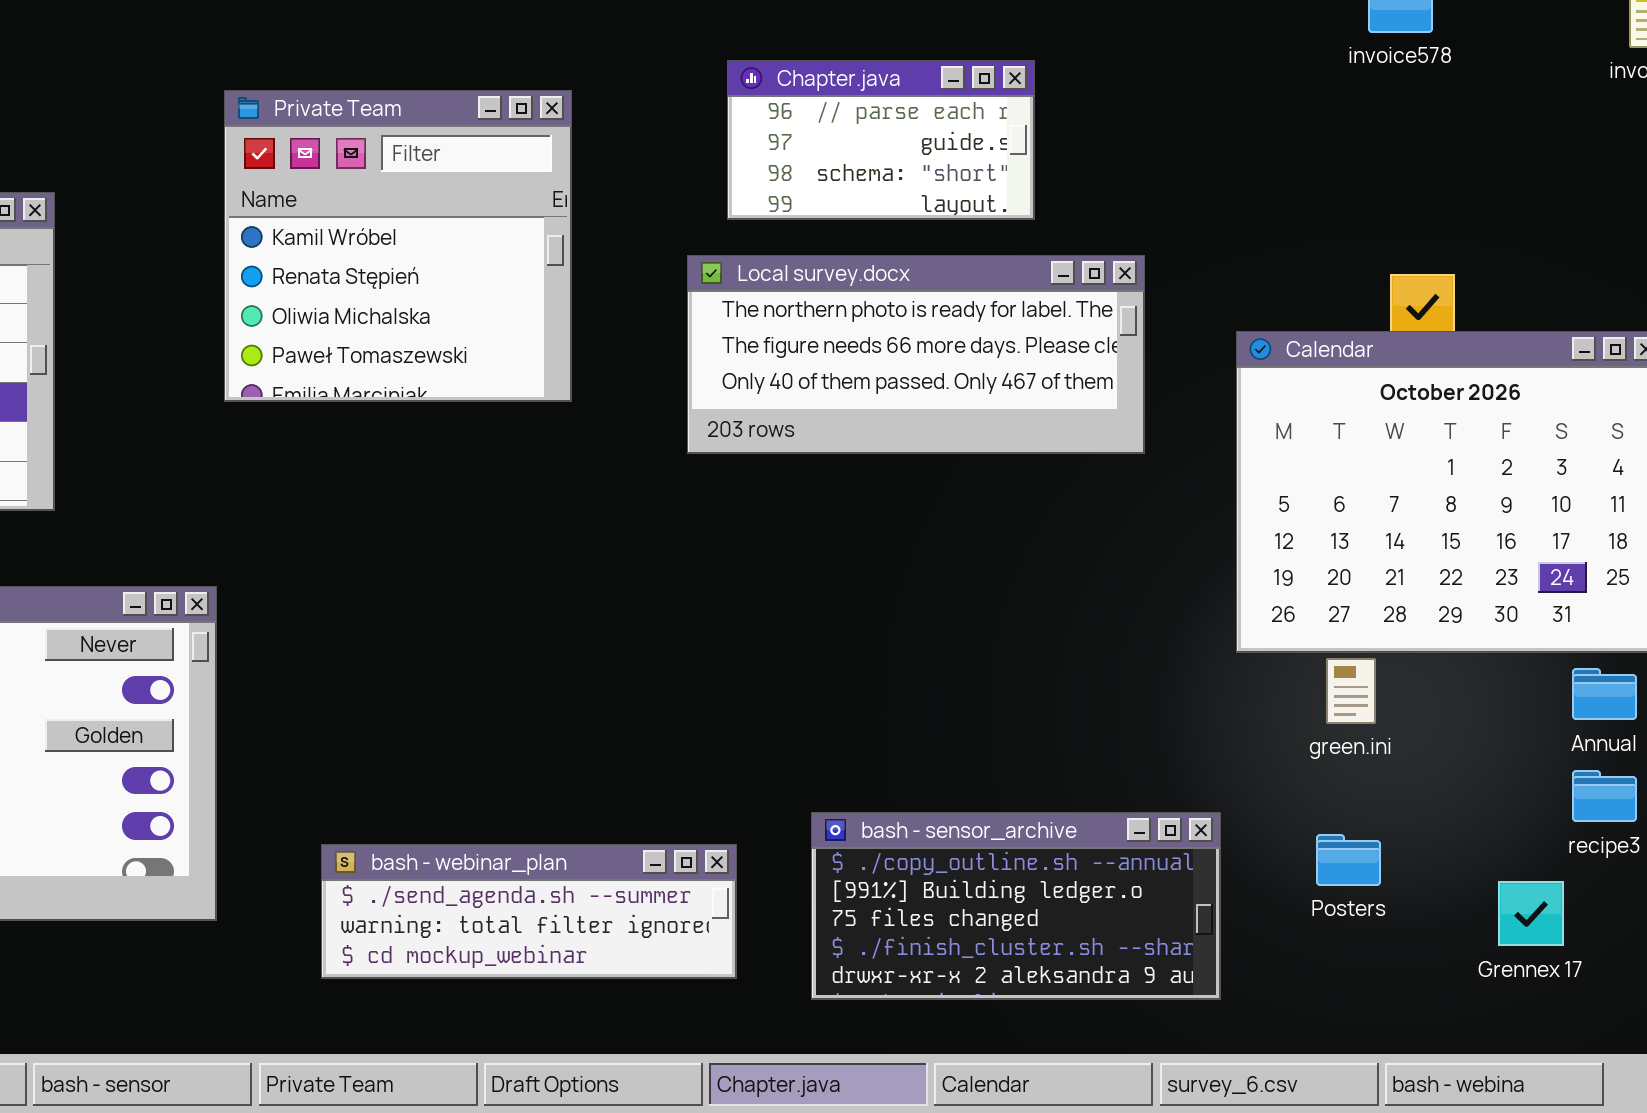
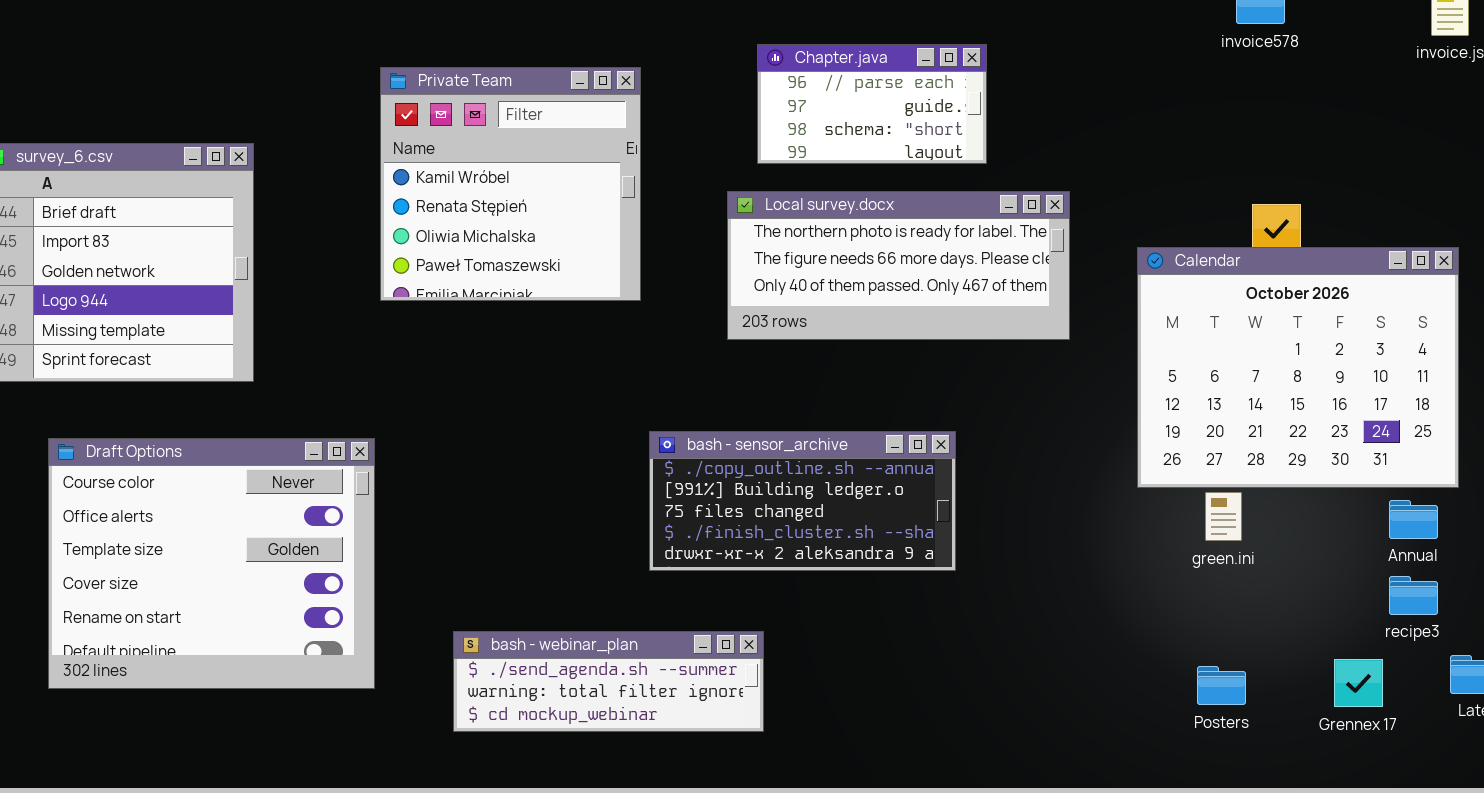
bash - sensor_archive: [811,812,1221,1000] -> [649,431,956,571], moved
Posters: [1316,834,1381,886] -> [1197,666,1246,705], moved

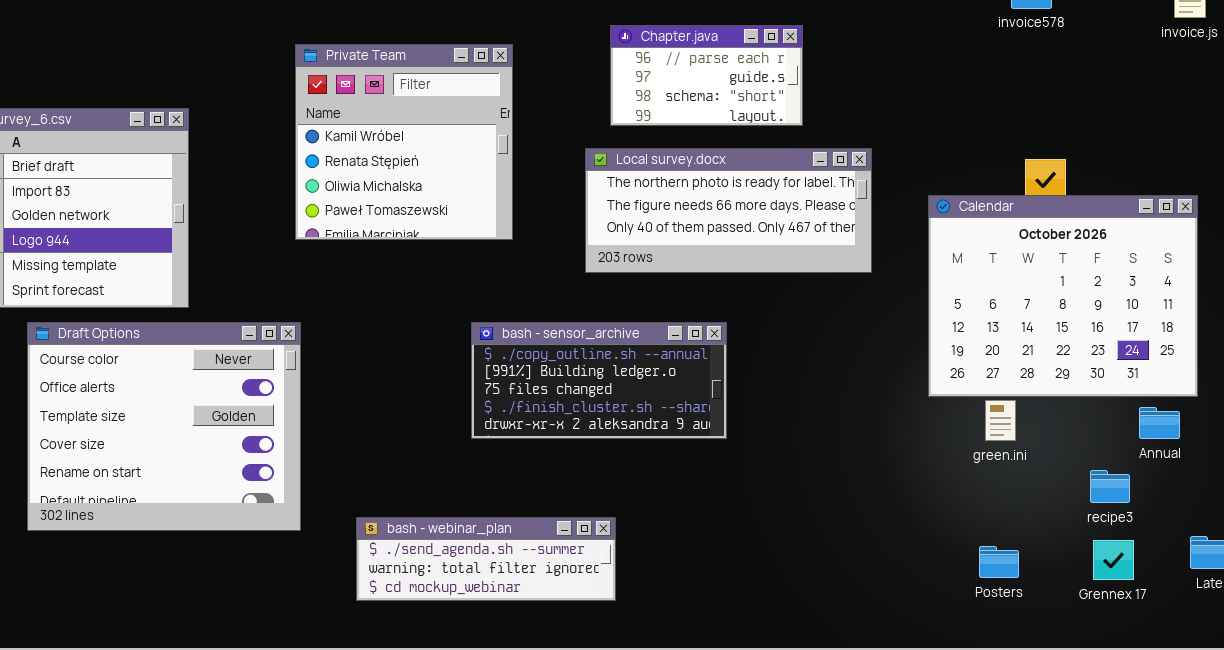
bash - sensor_archive: [649,431,956,571] -> [471,322,727,439], moved
Draft Options: [48,438,375,689] -> [27,322,301,531], moved
recipe3: [1389,576,1438,615] -> [1090,470,1130,503], moved

